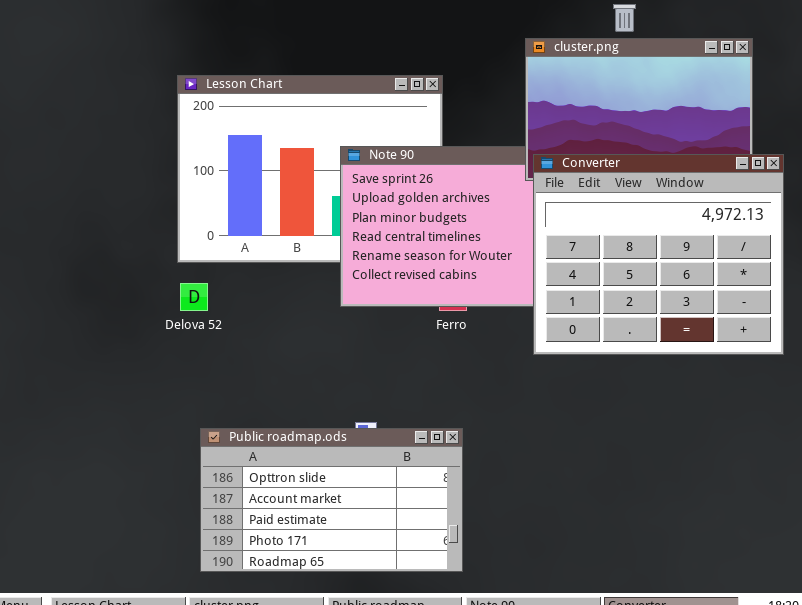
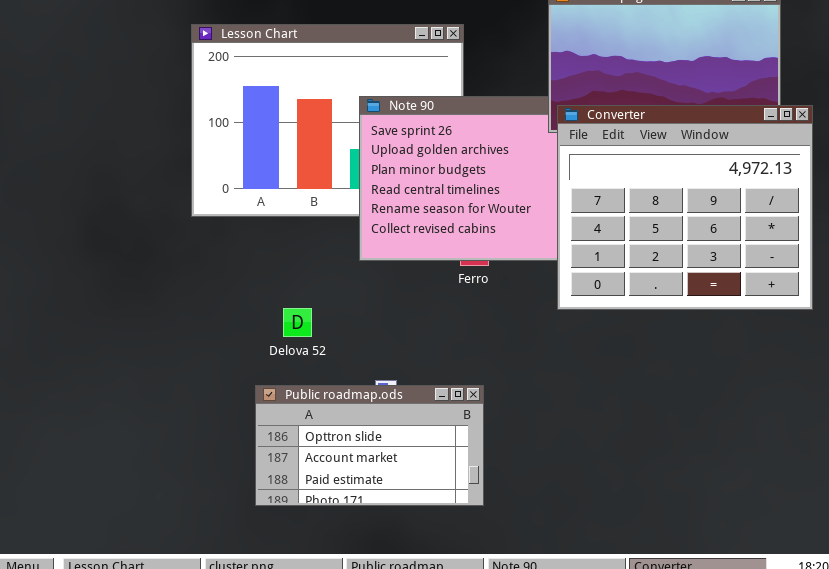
Delova 52: [180,283,208,311] -> [283,308,312,337], moved
Public roadmap.ods: [200,428,463,572] -> [255,385,484,506], resized

